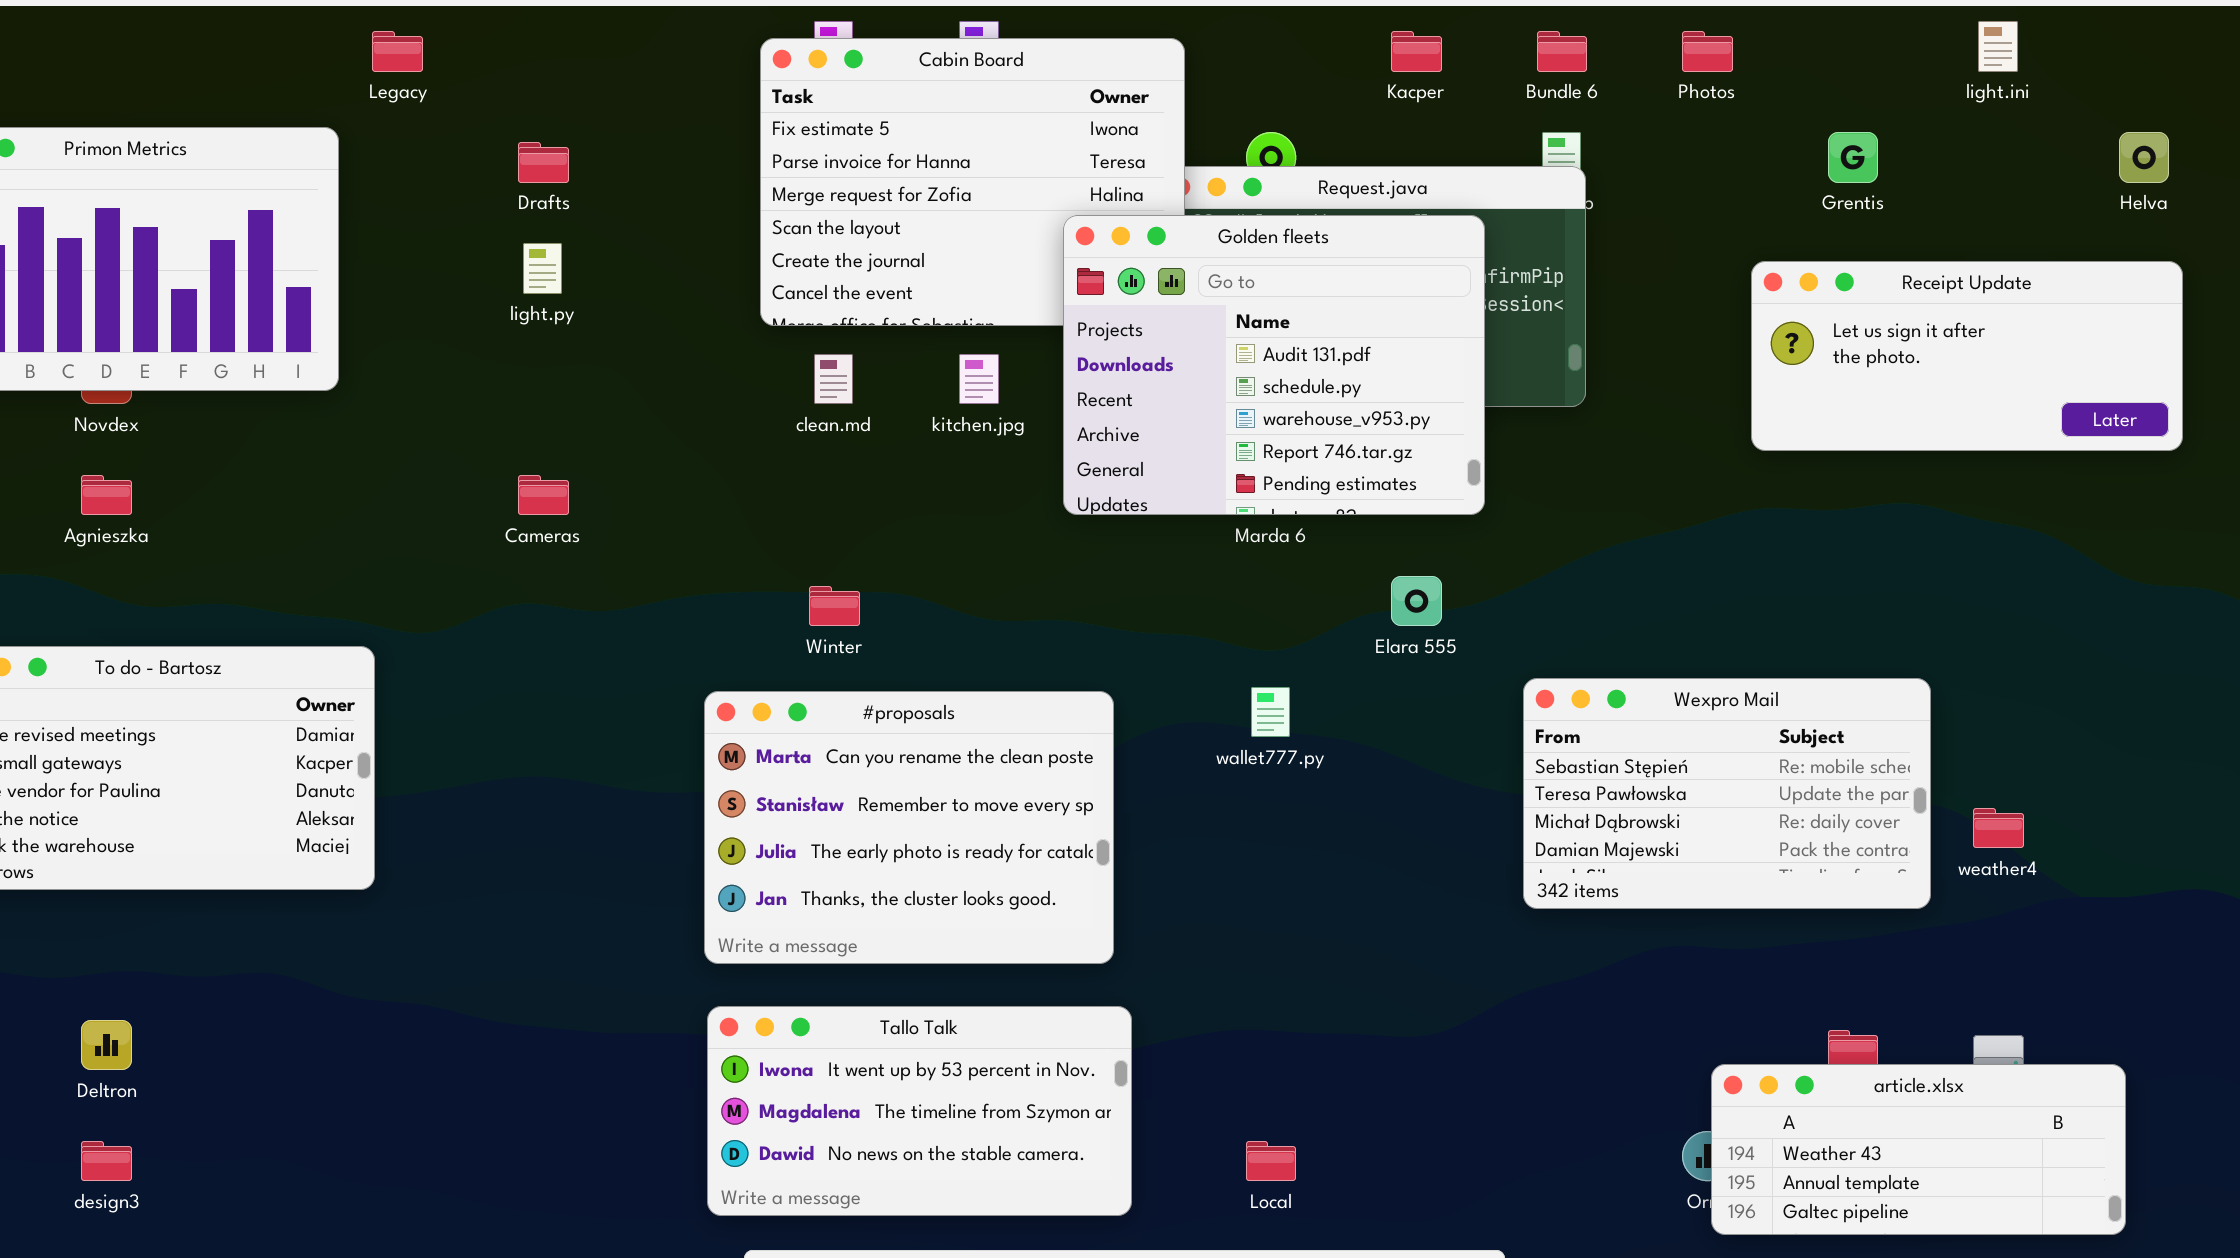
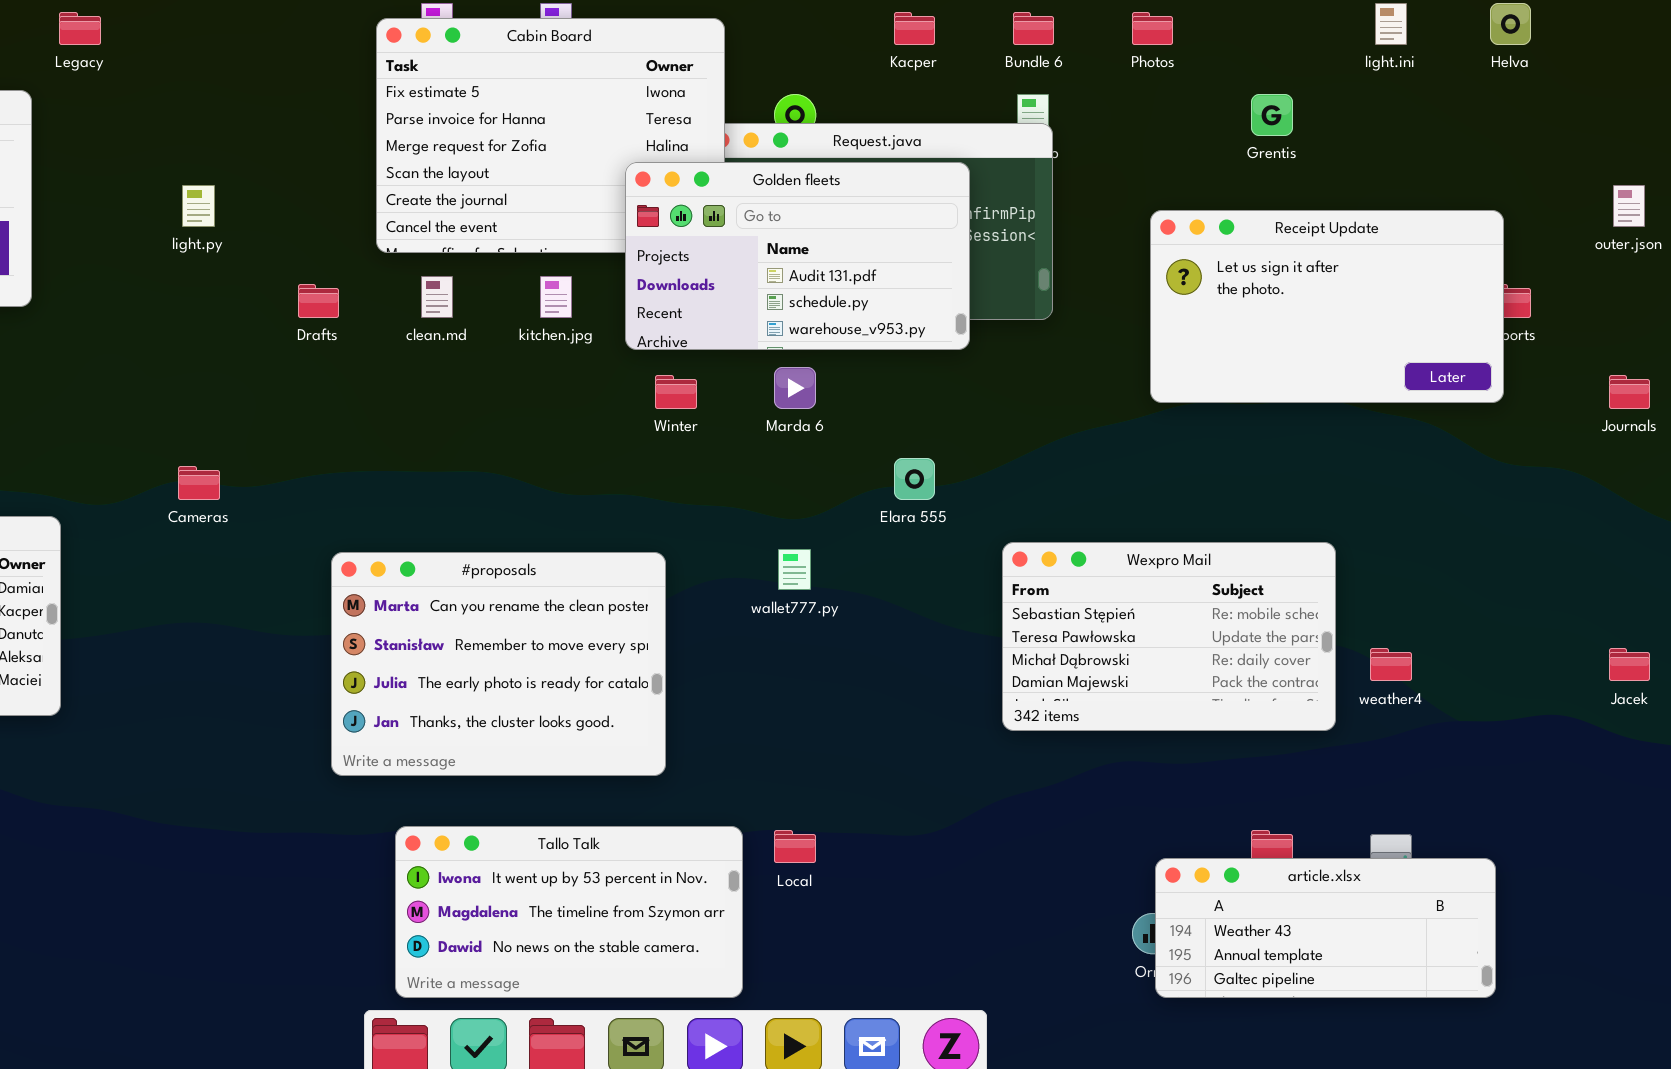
Helva: [2119,132,2169,183] -> [1490,3,1531,45], moved
Drafts: [518,142,569,183] -> [298,284,339,318], moved
Golden fleets: [1063,215,1485,515] -> [625,162,970,350], resized
Receipt Update: [1751,261,2183,451] -> [1150,210,1504,403], moved, resized
Cameras: [518,475,569,515] -> [178,466,220,500], moved
Winter: [809,586,860,626] -> [655,375,697,409], moved
Tallo Talk: [707,1006,1132,1216] -> [395,826,743,998], moved
Local: [1246,1141,1296,1181] -> [774,830,816,863], moved

